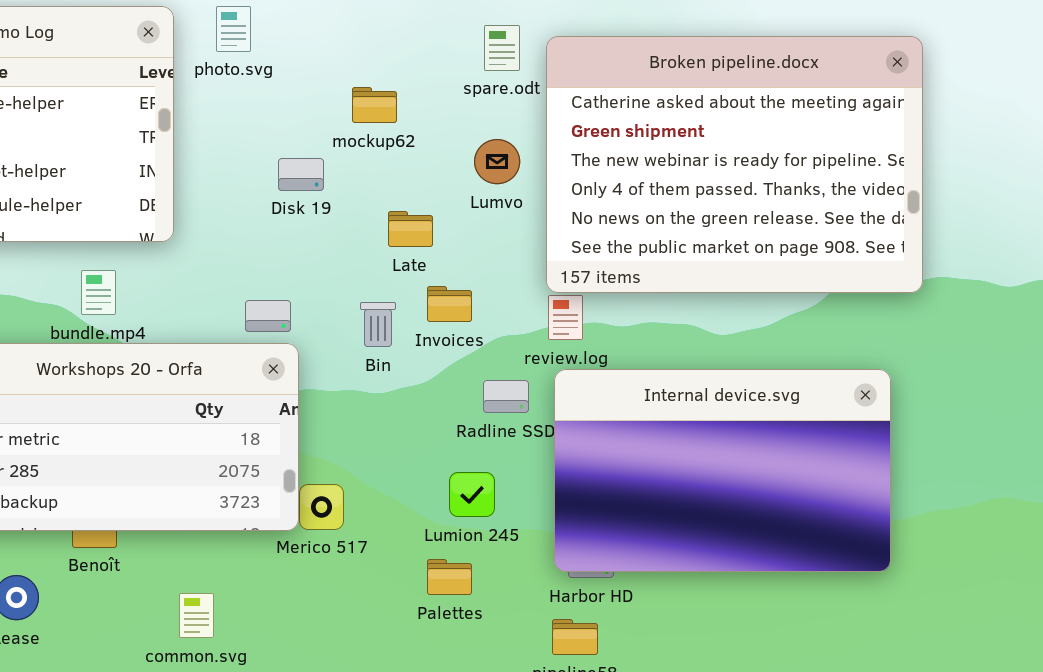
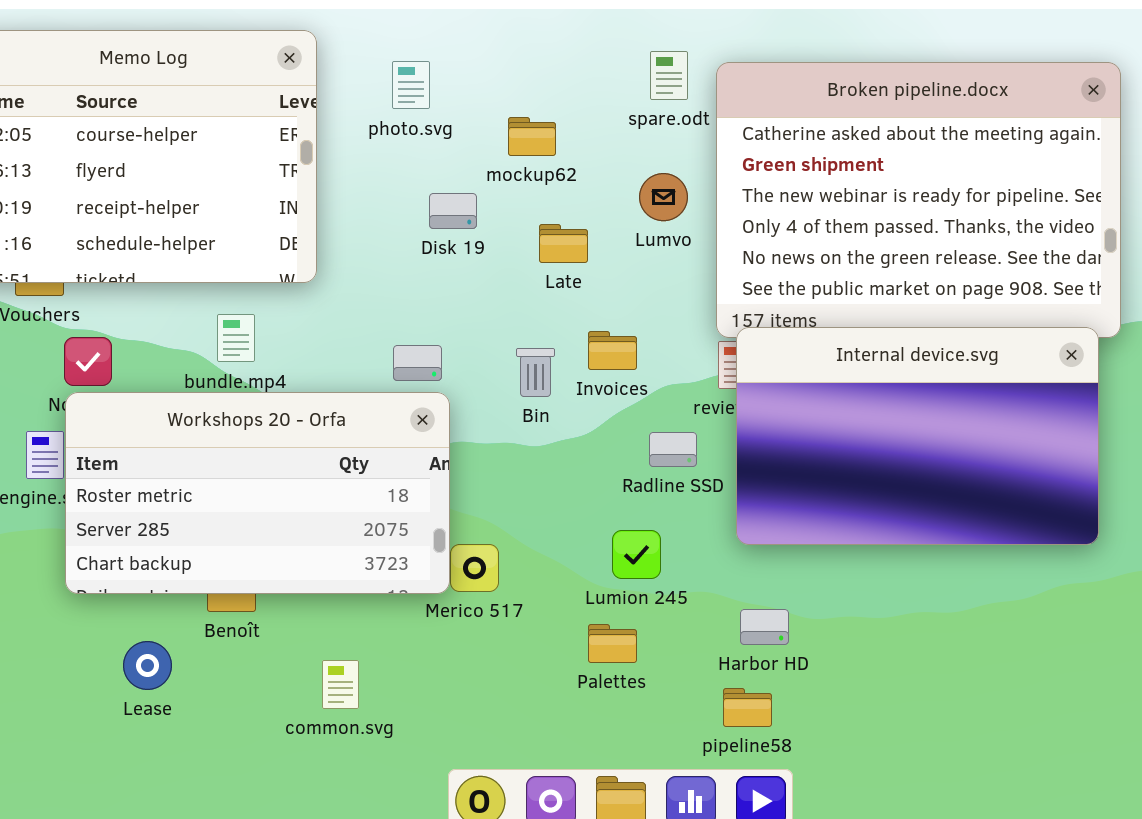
photo.svg: [216,6,251,52] -> [392,61,430,109], moved
Late: [388,211,433,247] -> [539,224,588,263], moved
Internal device.svg: [554,369,891,572] -> [736,327,1099,545], moved

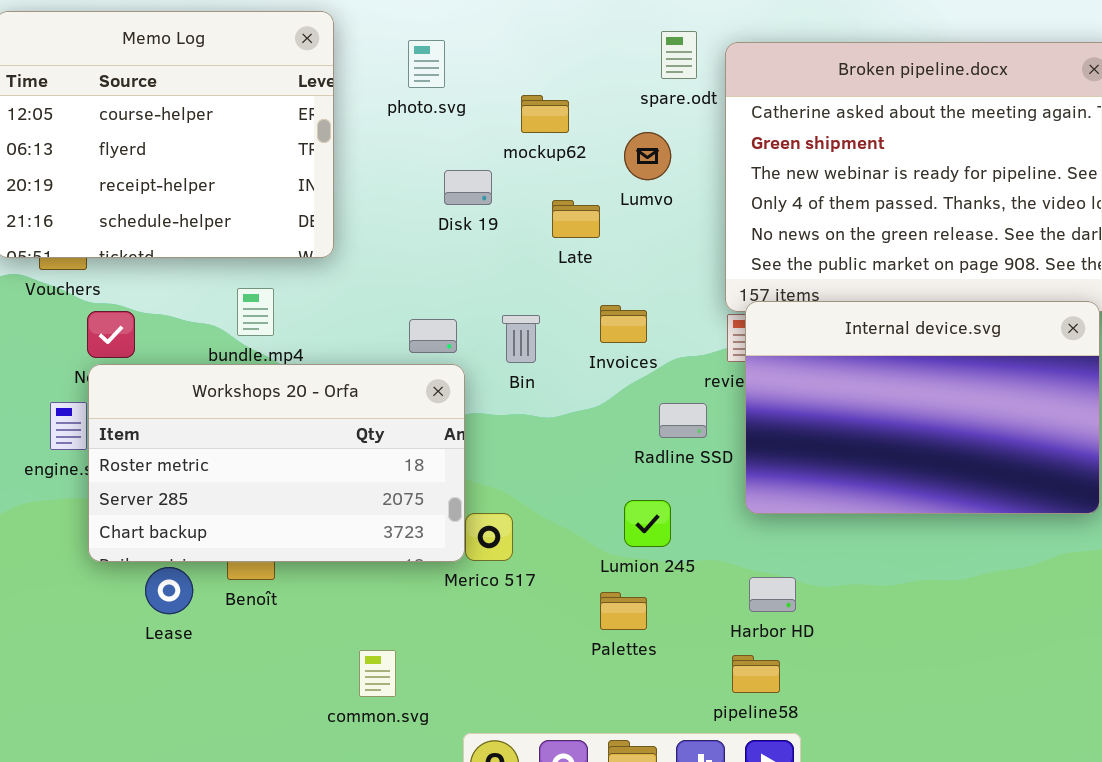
Lumvo: [639,173,688,221] -> [624,132,671,180], moved
Bin: [516,348,555,397] -> [502,315,540,363], moved
Lease: [123,641,172,690] -> [145,567,193,614], moved
common.svg: [322,660,359,709] -> [359,650,396,697], moved

